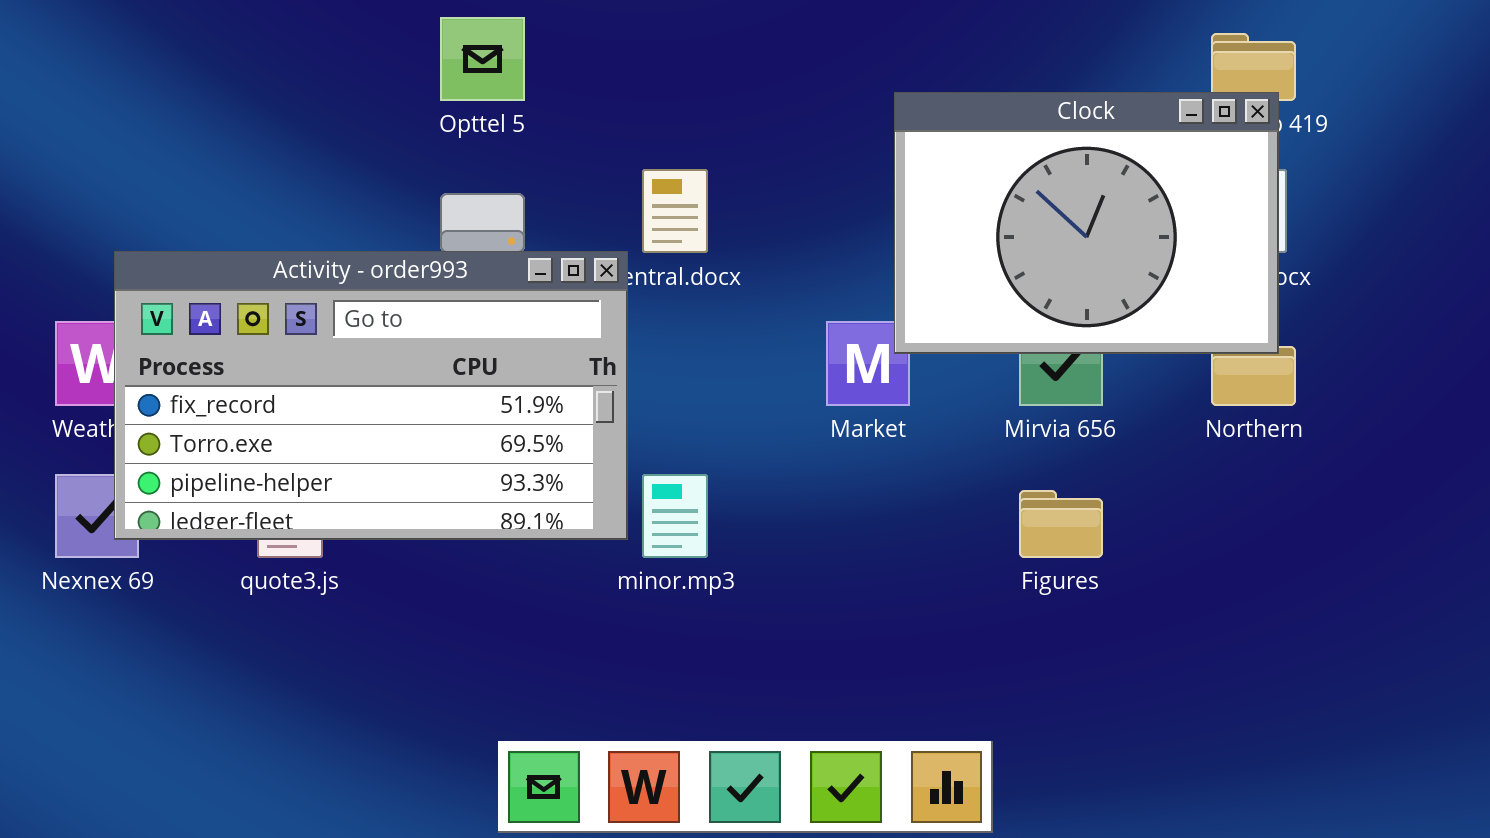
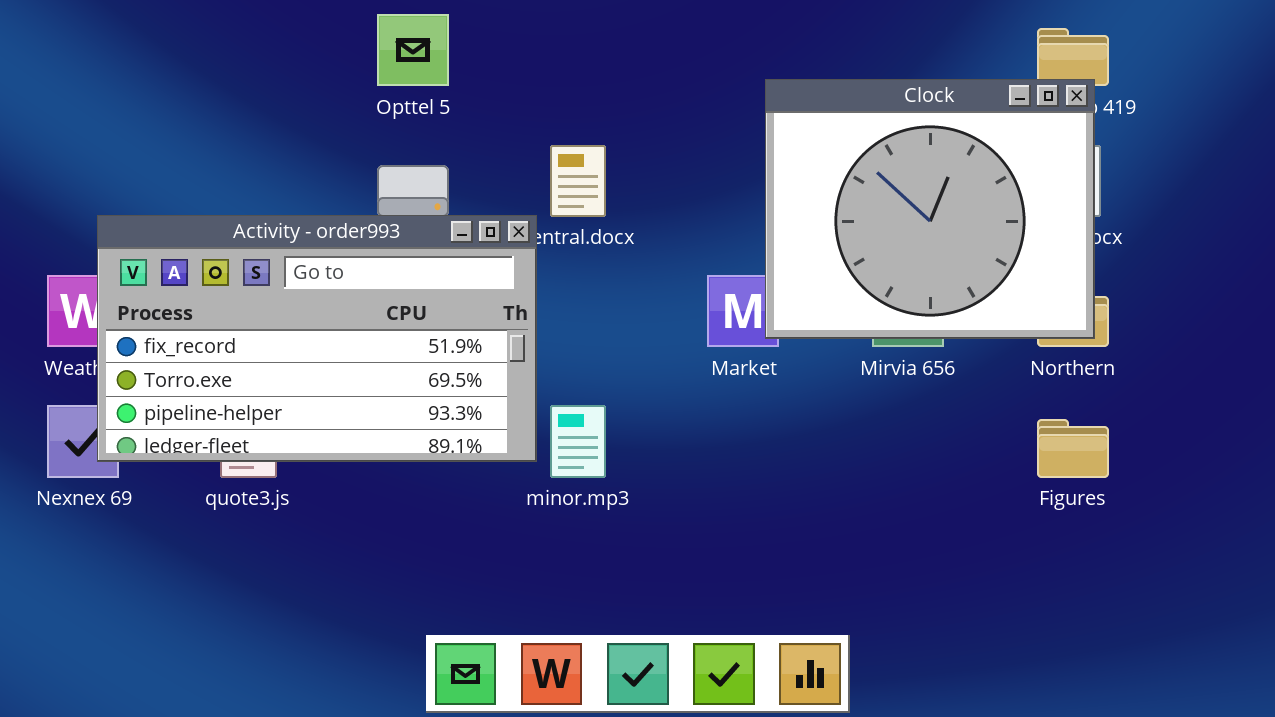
Clock: [894,92,1279,354] -> [765,79,1095,339], resized
Figures: [1019,490,1103,558] -> [1037,419,1109,478], moved

